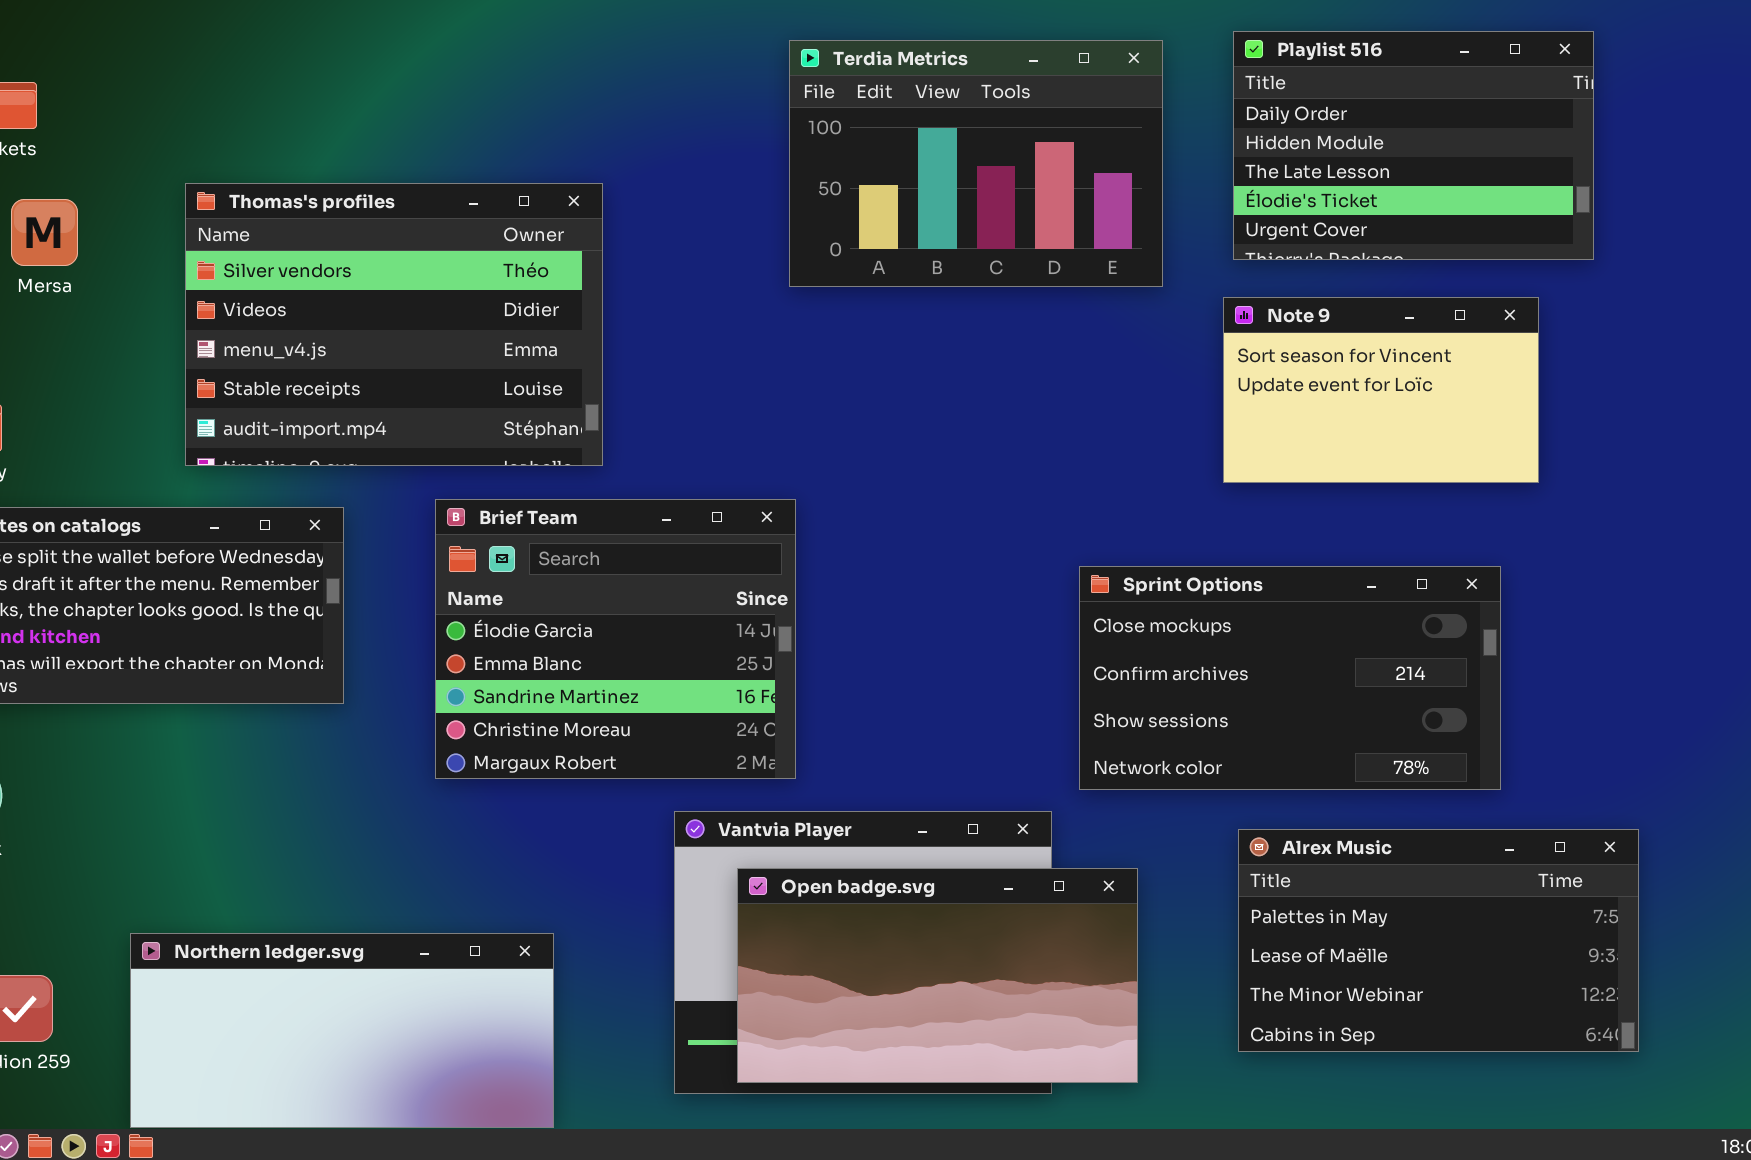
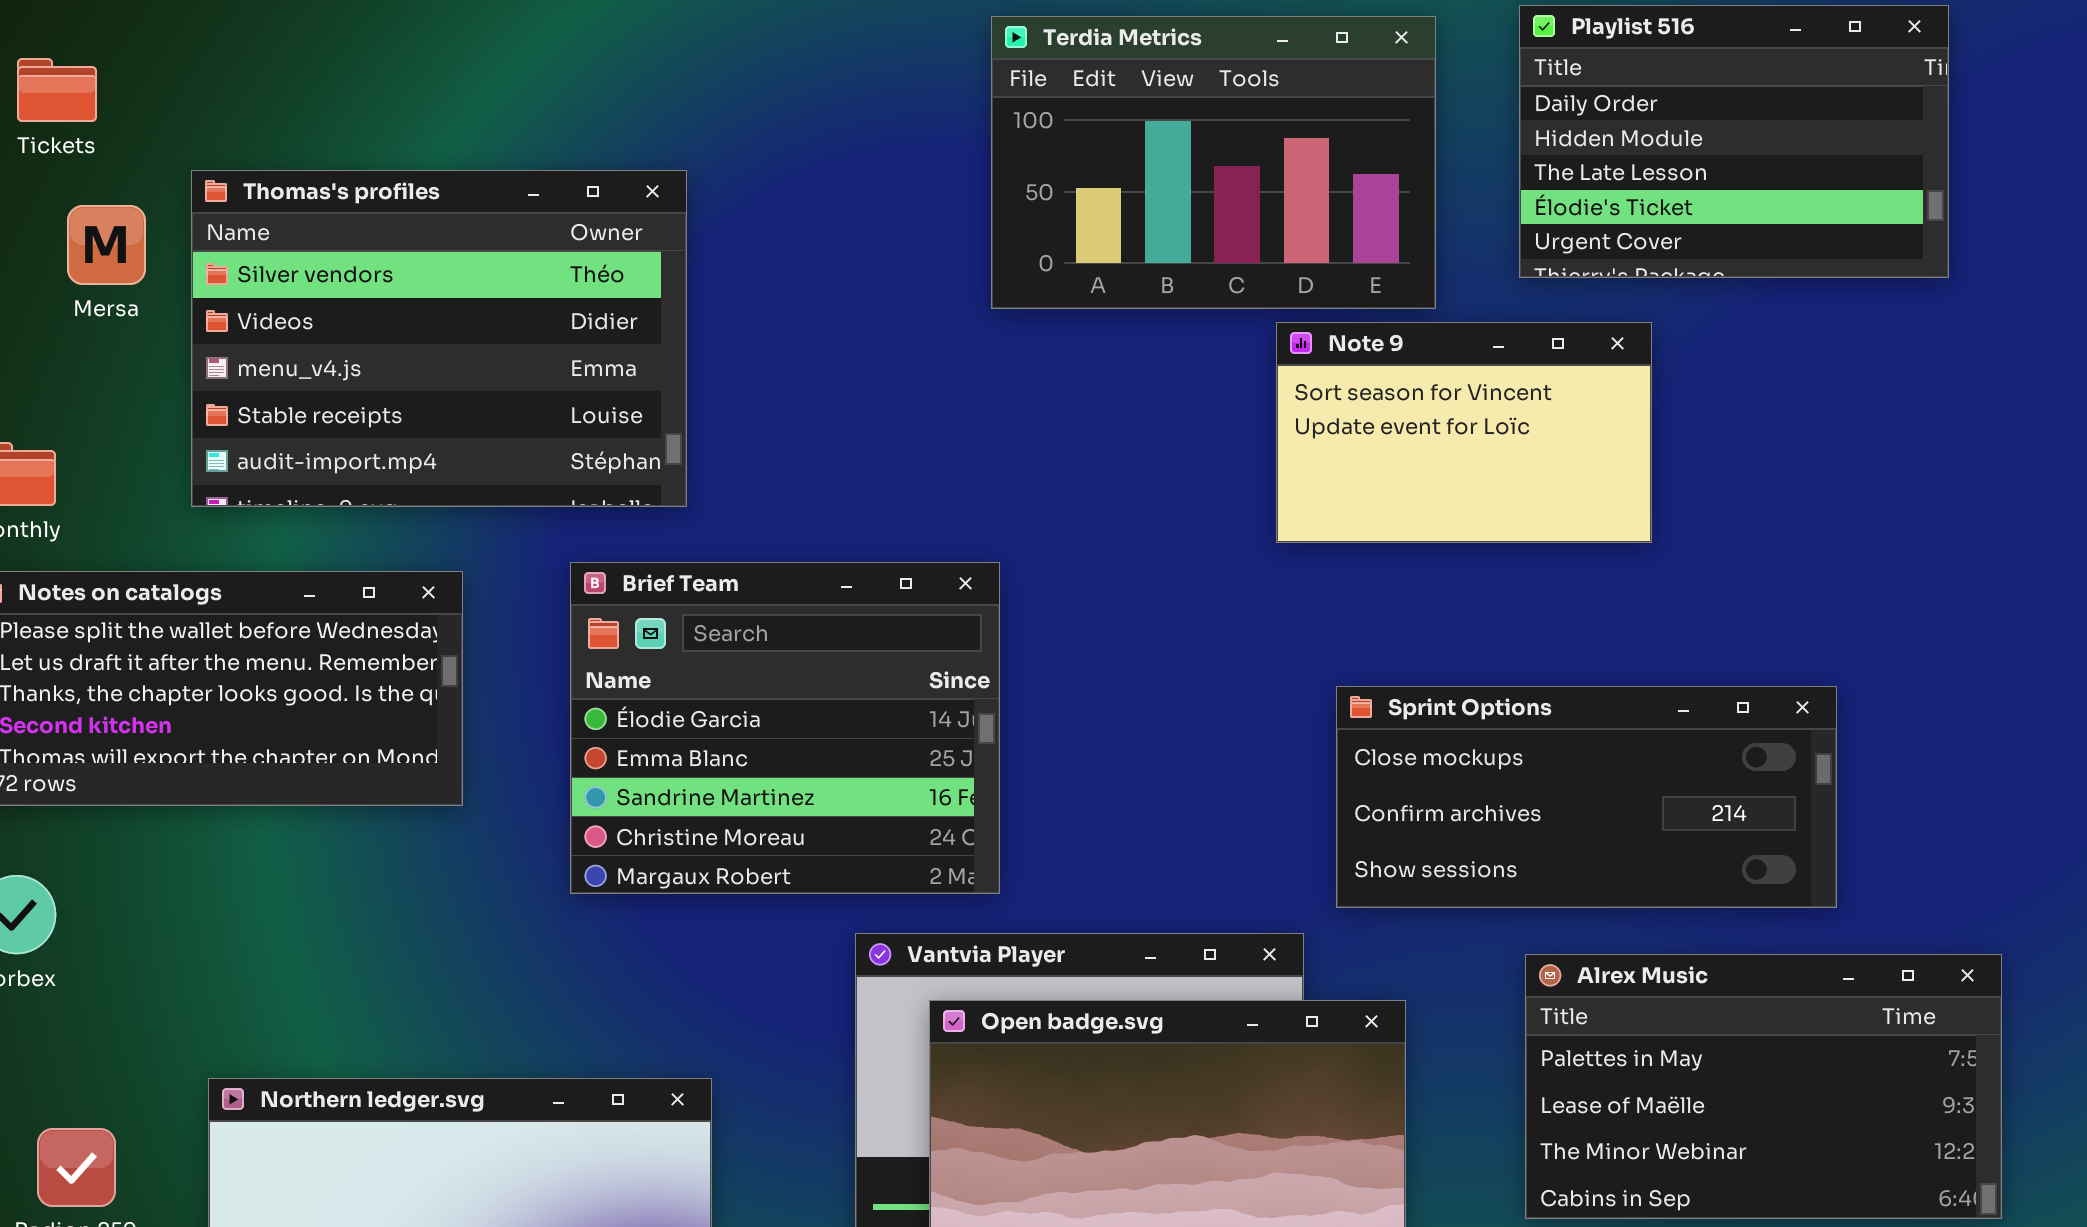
Thomas's profiles: [185,183,603,466] -> [191,170,687,507], moved
Note 9: [1223,297,1539,483] -> [1276,322,1652,543], moved
Sprint Options: [1079,566,1501,790] -> [1336,686,1837,908], resized

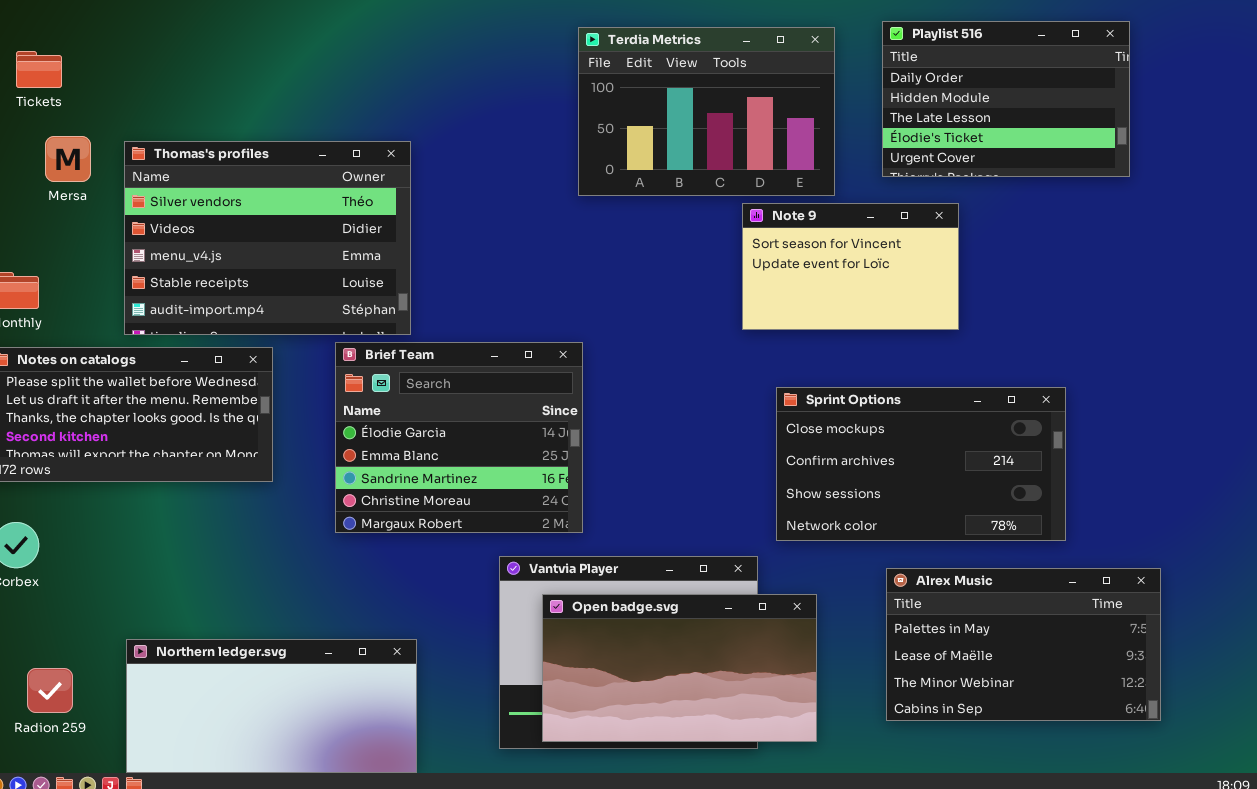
Thomas's profiles: [191,170,687,507] -> [124,141,411,335], moved
Sprint Options: [1336,686,1837,908] -> [776,387,1066,541], resized

